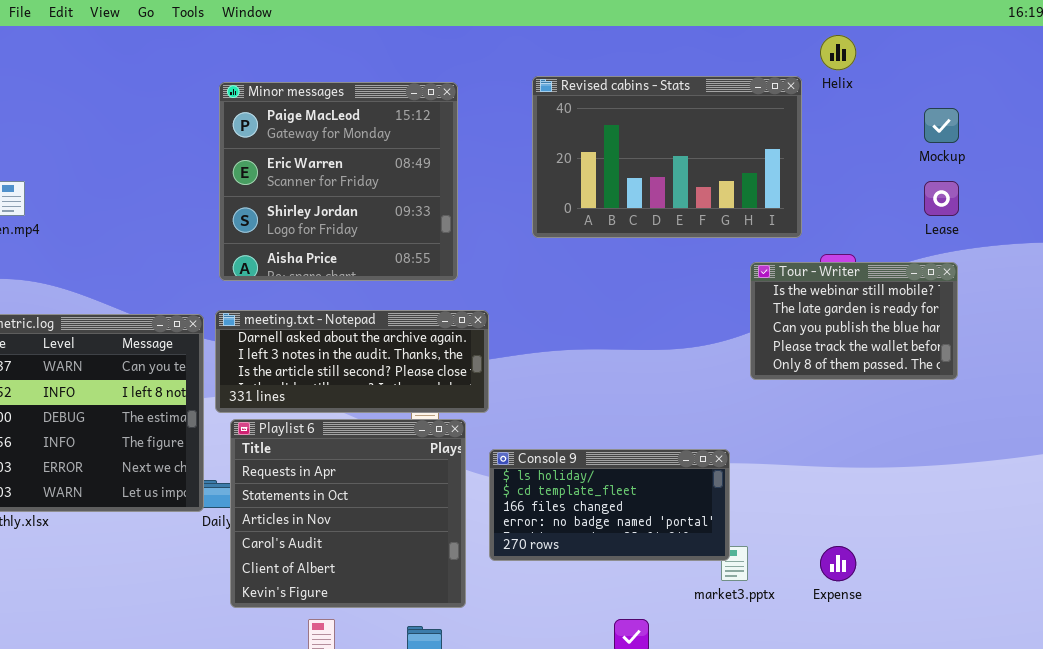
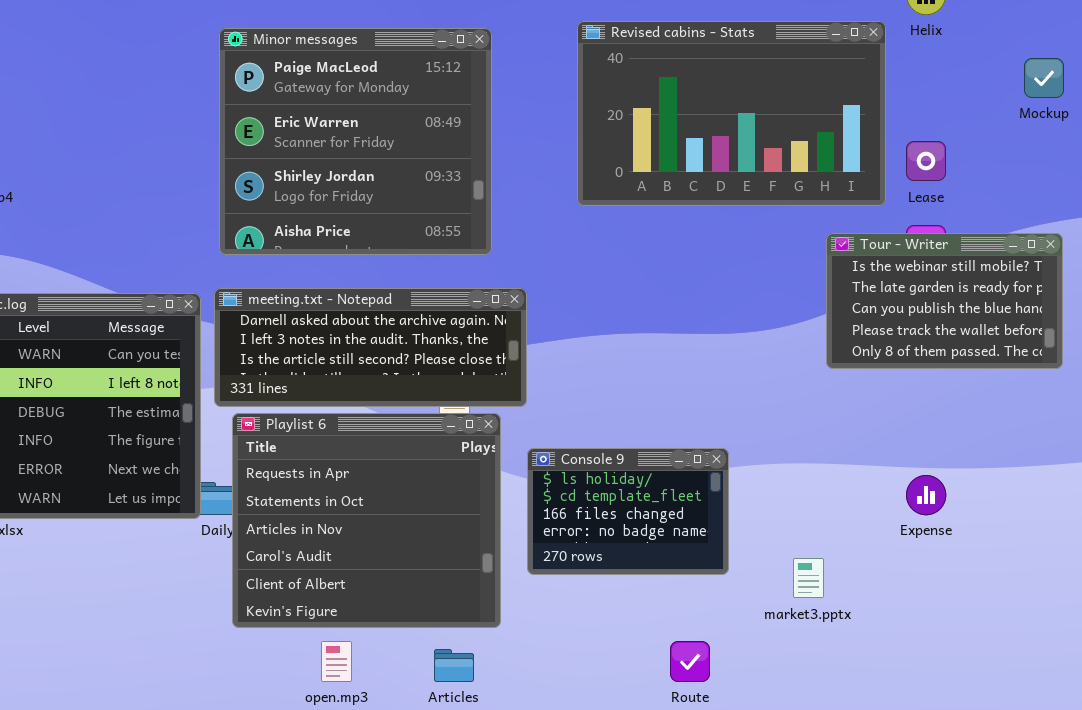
Lease: [924,181,959,216] -> [906,141,946,181], moved
Console 9: [489,449,730,561] -> [527,448,729,575], resized
Expense: [820,546,856,581] -> [906,475,946,515], moved

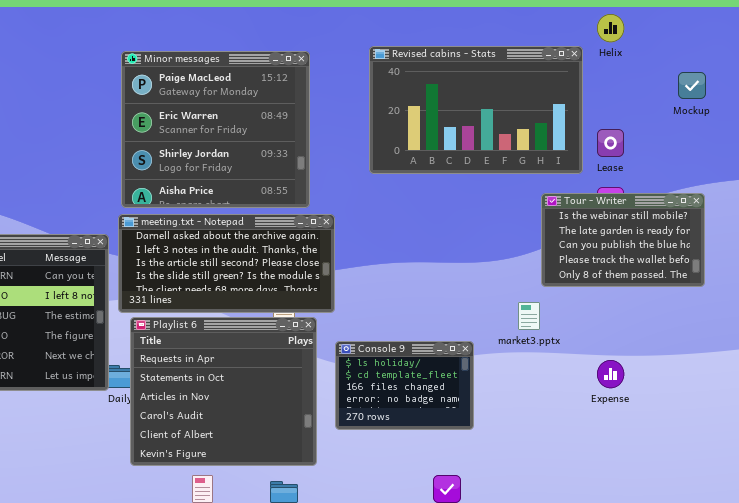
meeting.txt - Notepad: [214,288,527,407] -> [118,214,335,313], resized
market3.pptx: [793,558,824,598] -> [518,302,540,330], moved

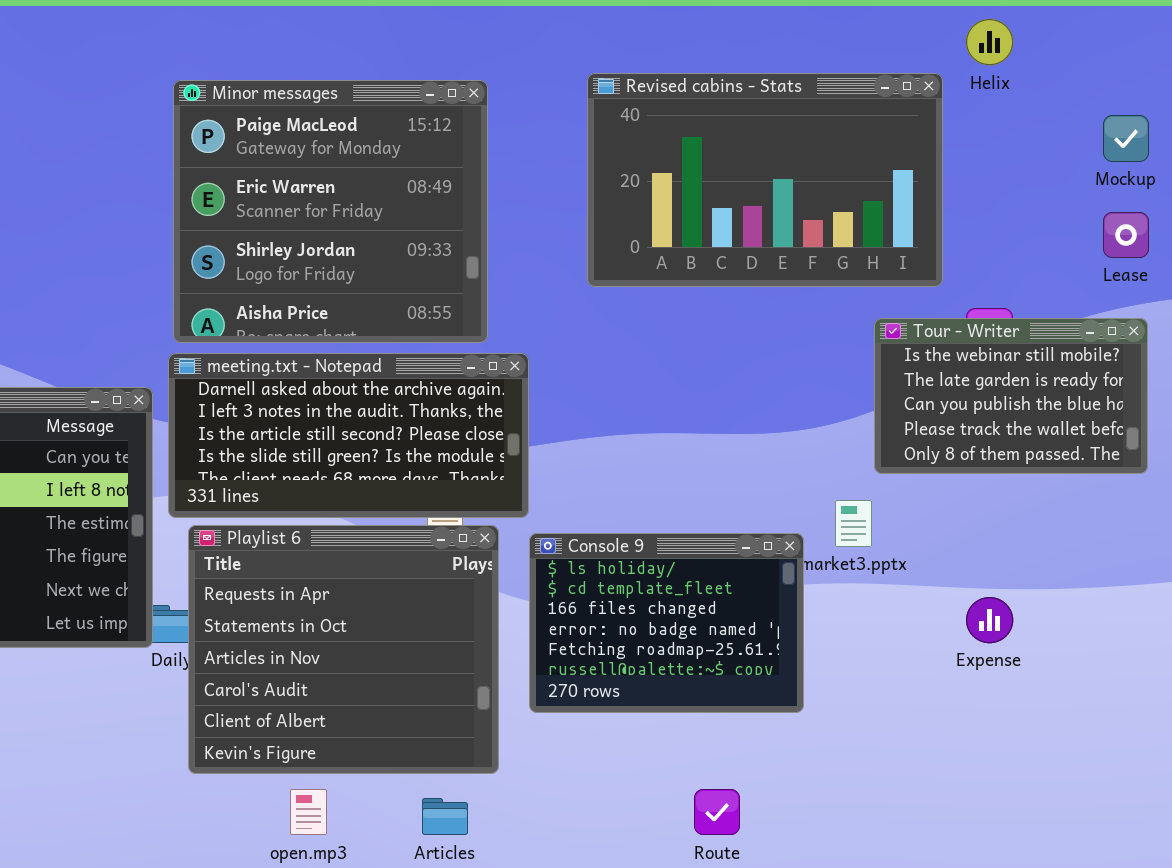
Lease: [597,129,624,157] -> [1103,212,1149,258], moved
Console 9: [335,341,474,430] -> [529,533,804,713], resized

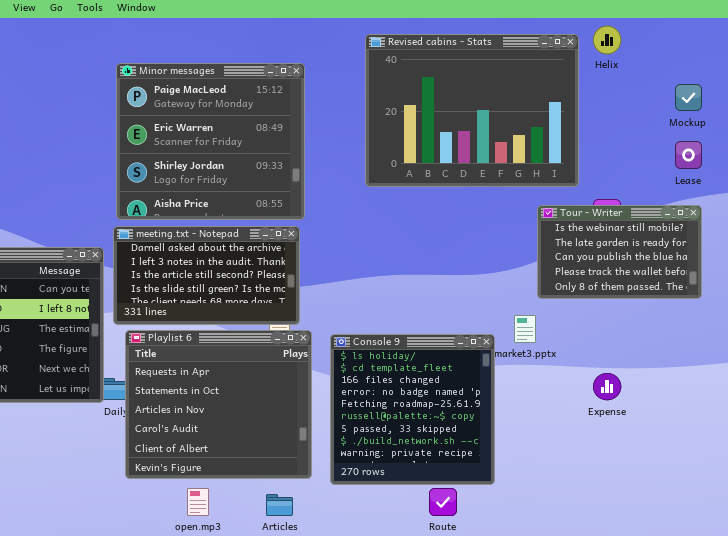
Revised cabins - Stats: [587,73,943,287] -> [365,34,579,187], resized
meeting.txt - Notepad: [168,353,529,518] -> [113,226,300,325], resized
Console 9: [529,533,804,713] -> [330,334,495,485], resized

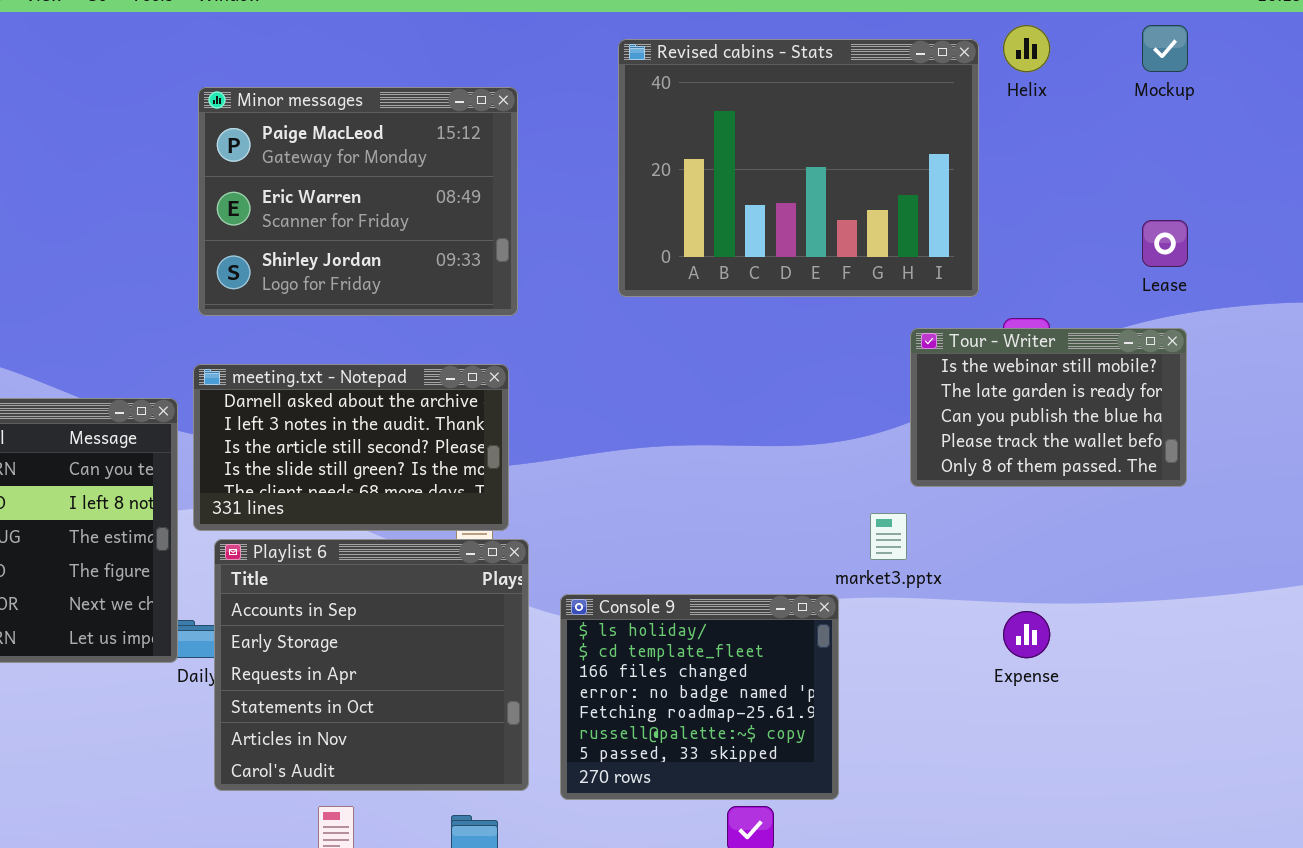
Minor messages: [116,63,305,220] -> [198,87,518,316], resized
Mockup: [675,84,702,111] -> [1142,25,1188,72], moved
Playlist 6: [125,330,312,479] -> [214,539,529,791], scrolled up 2 rows
Console 9: [330,334,495,485] -> [560,594,839,800], resized

